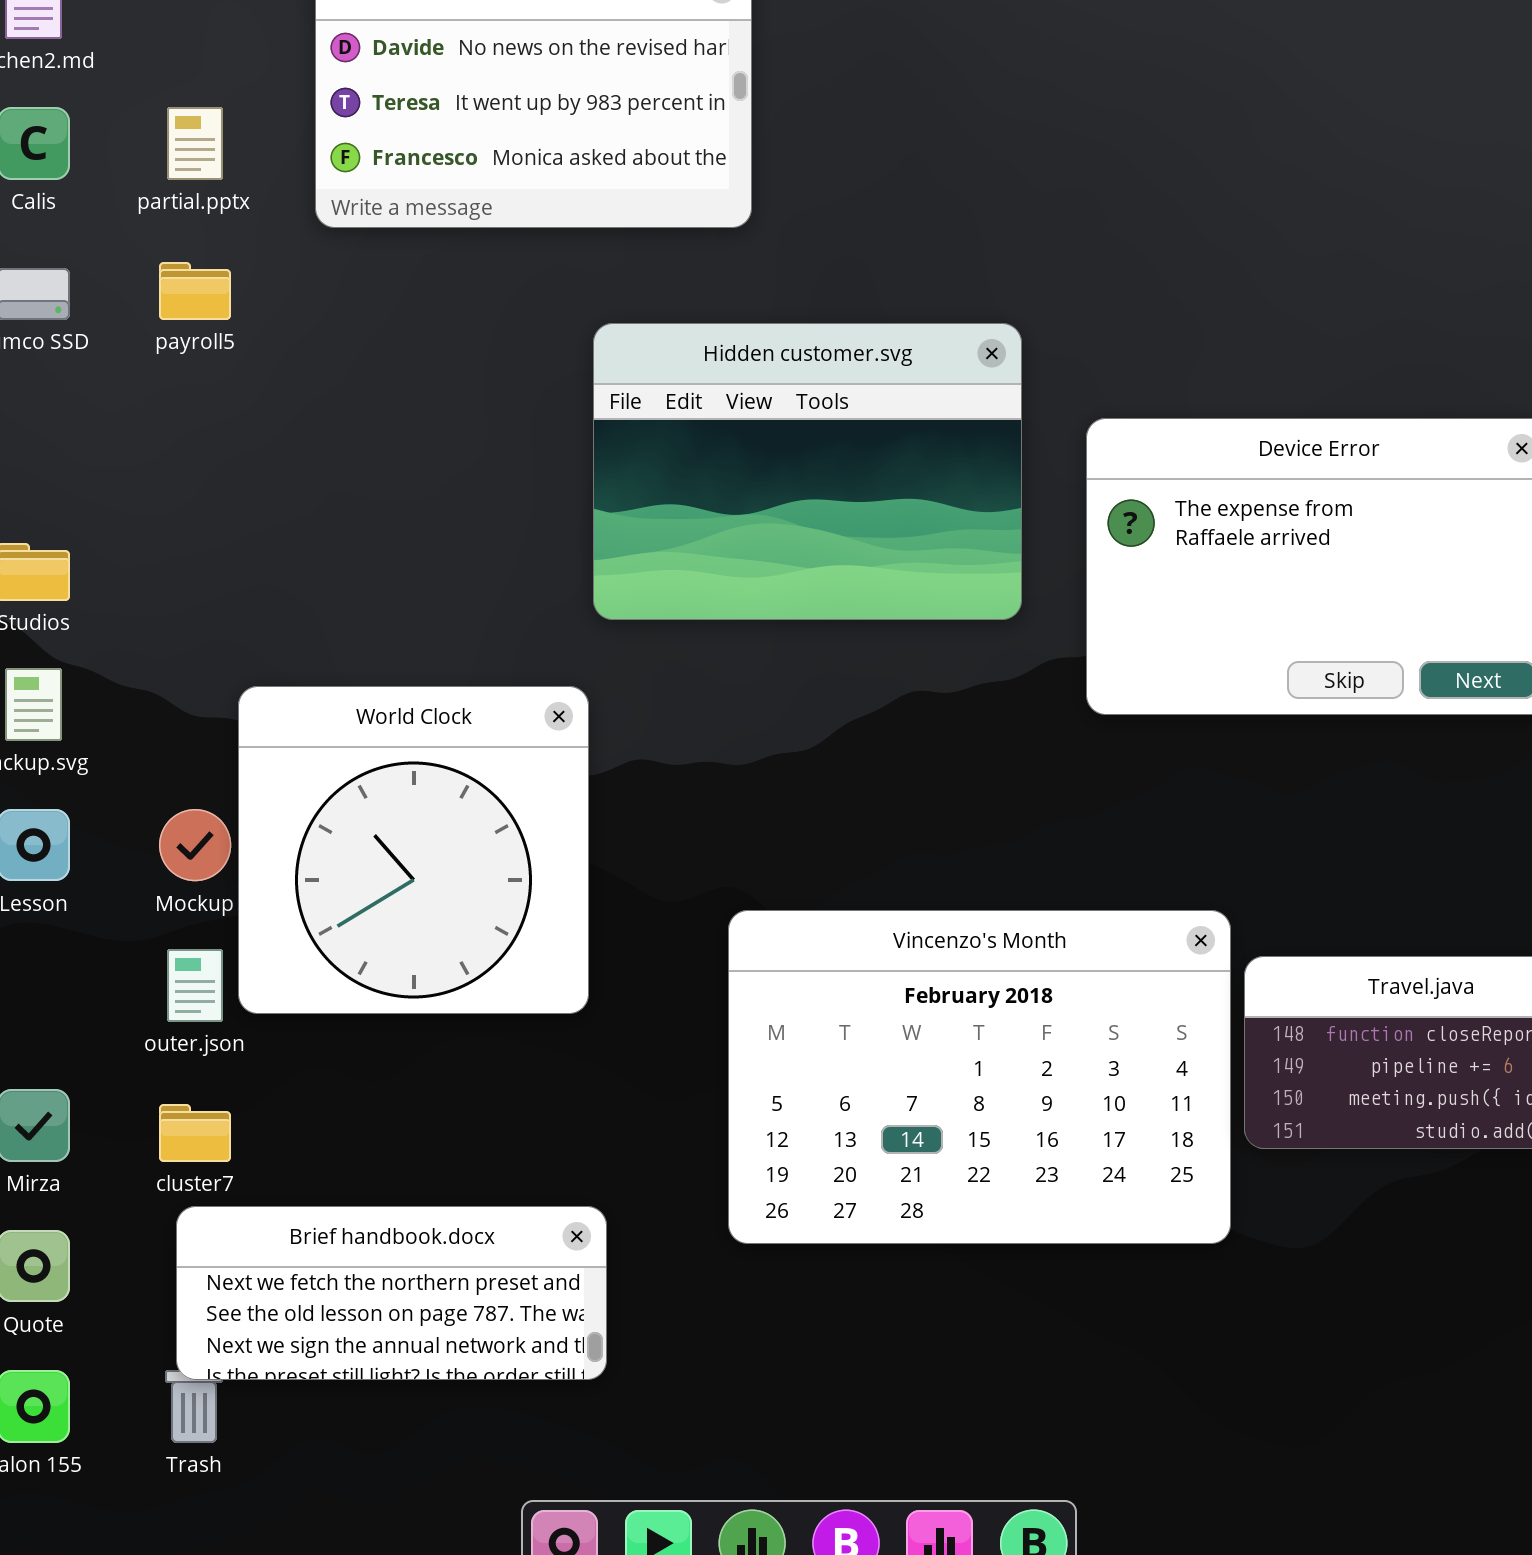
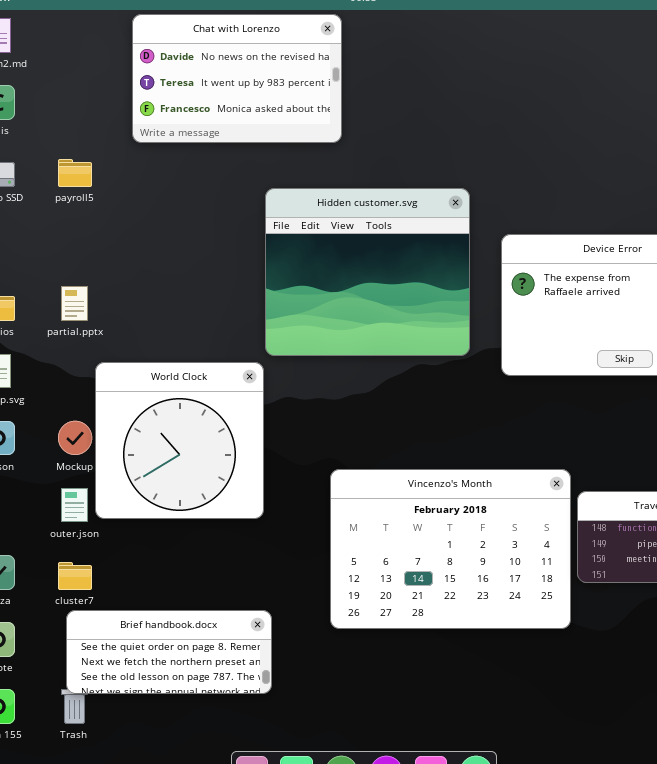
partial.pptx: [167,107,223,180] -> [61,286,88,321], moved
Hidden customer.svg: [593,323,1022,620] -> [265,188,470,356], resized
Brief handbook.docx: [176,1206,607,1380] -> [66,610,272,694], scrolled up 1 row

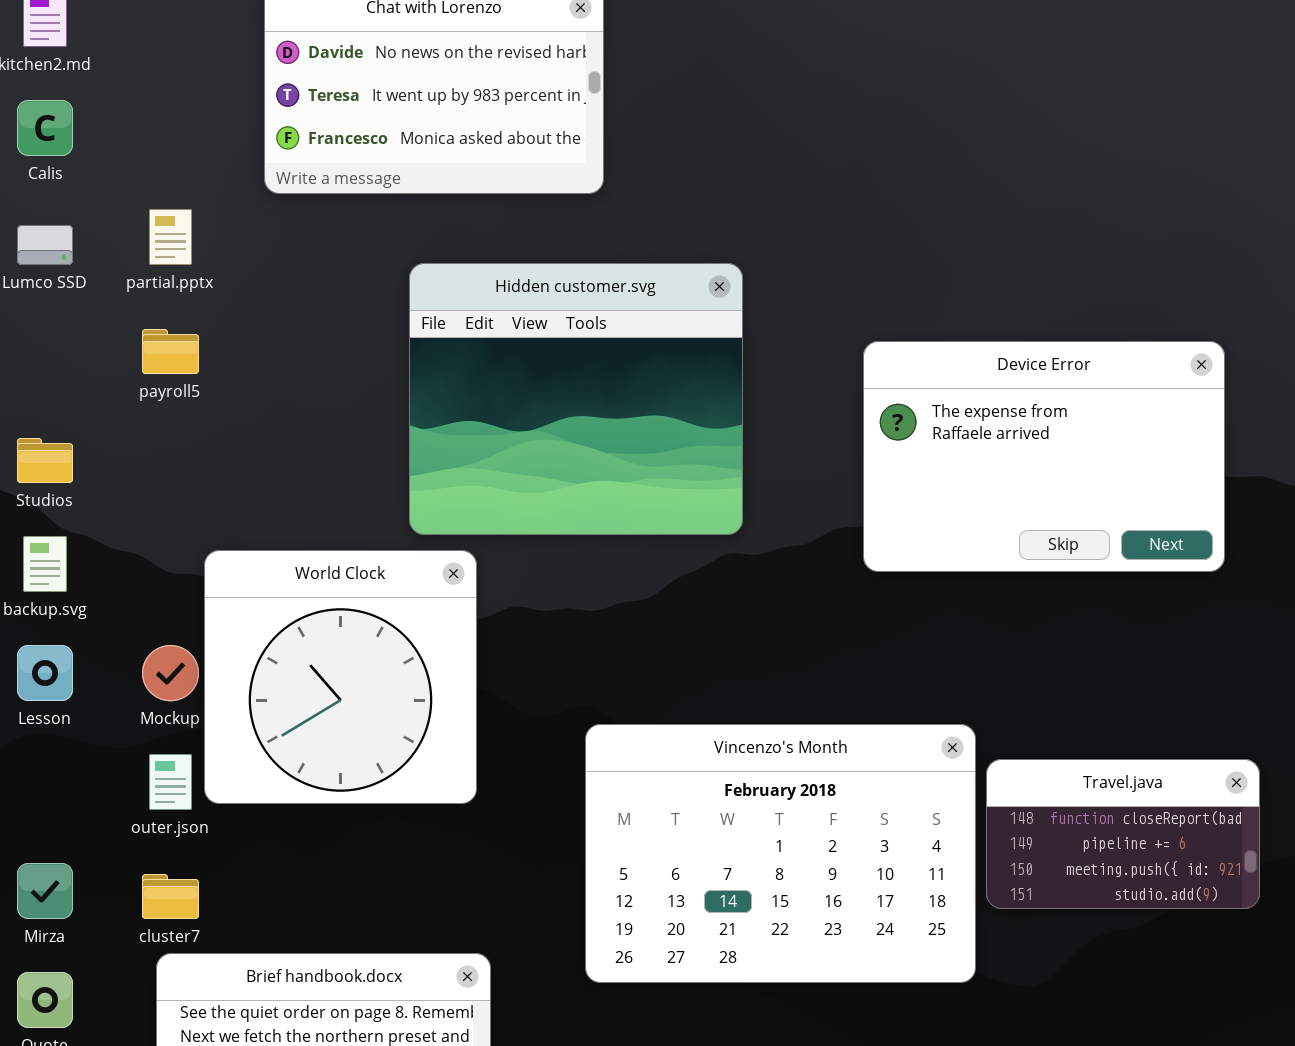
payroll5: [58,159,92,187] -> [142,329,199,374], moved
Hidden customer.svg: [265,188,470,356] -> [409,263,743,535], moved
partial.pptx: [61,286,88,321] -> [149,209,192,265], moved

